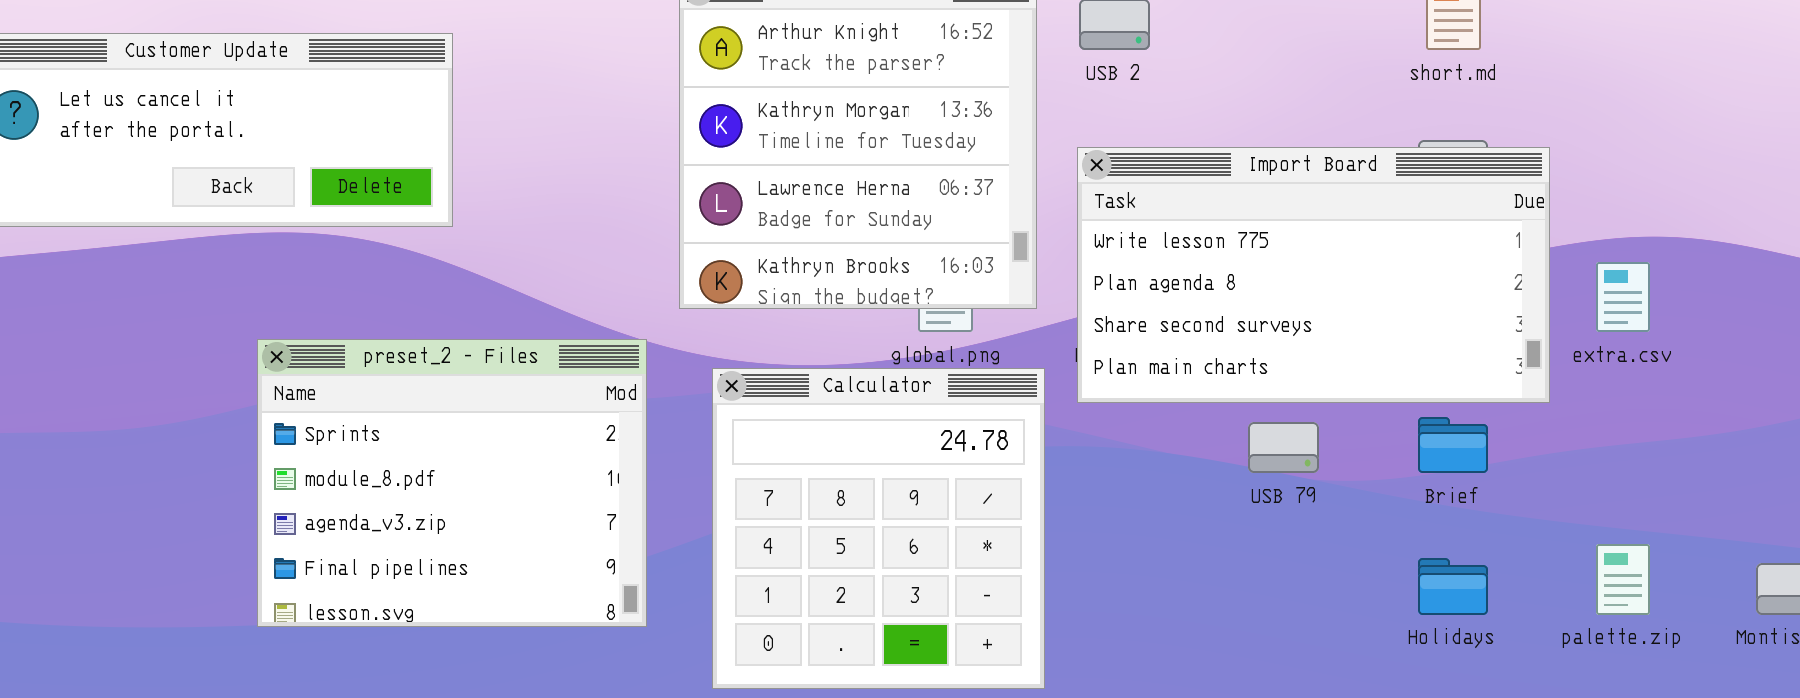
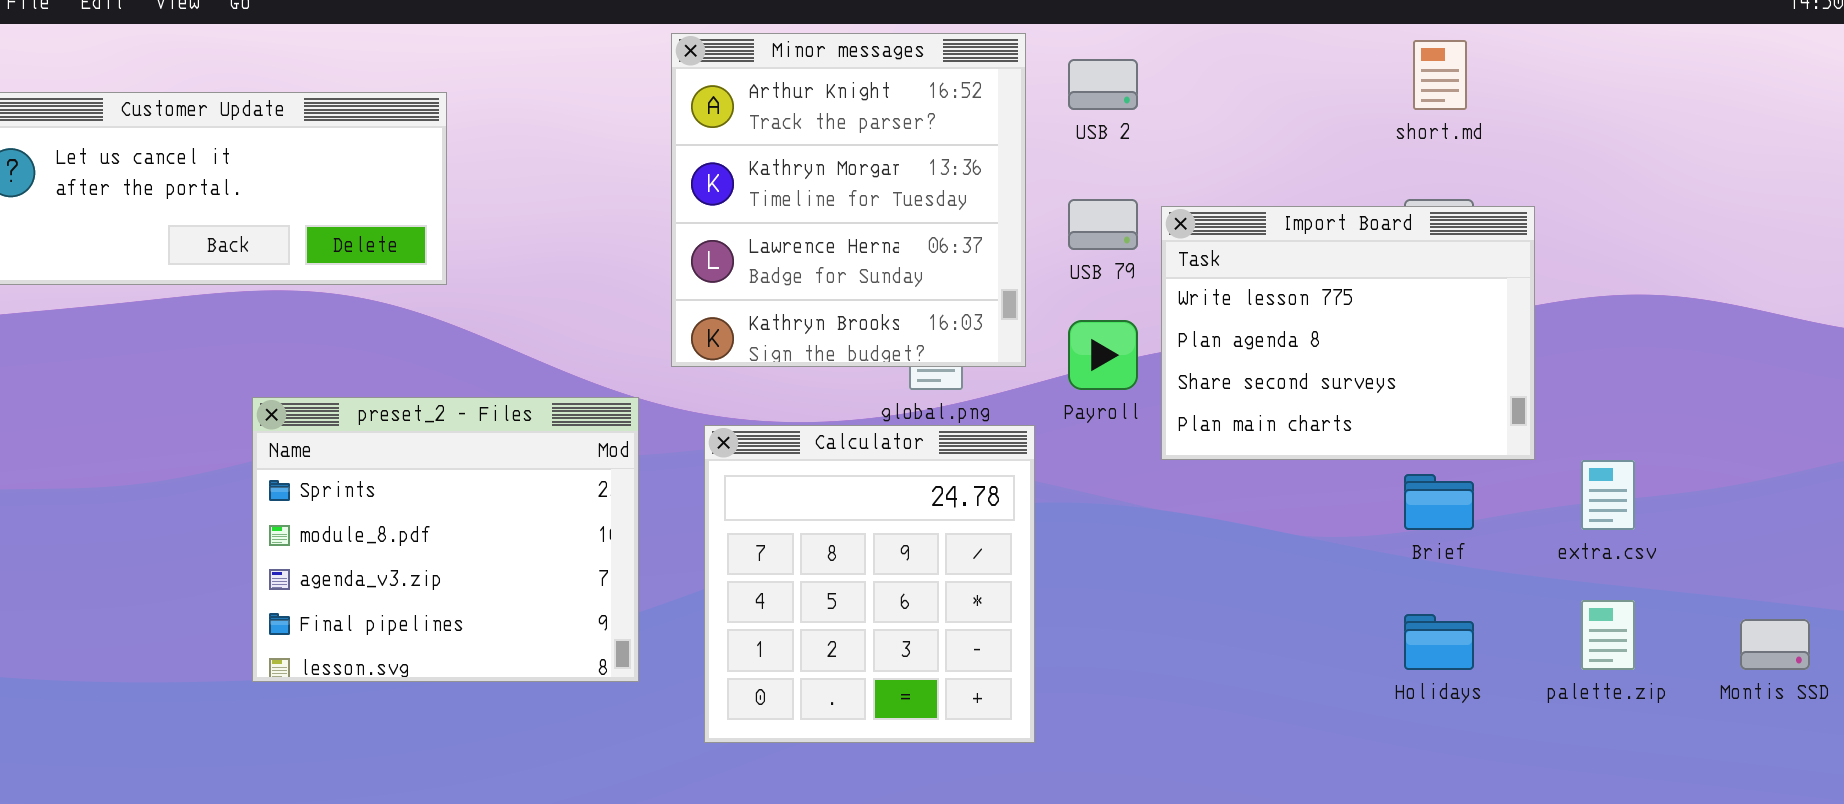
Import Board: [1077,147,1550,403] -> [1161,206,1535,460], resized
extra.csv: [1596,262,1650,332] -> [1581,460,1635,530], moved
USB 79: [1248,422,1319,473] -> [1068,199,1138,250], moved

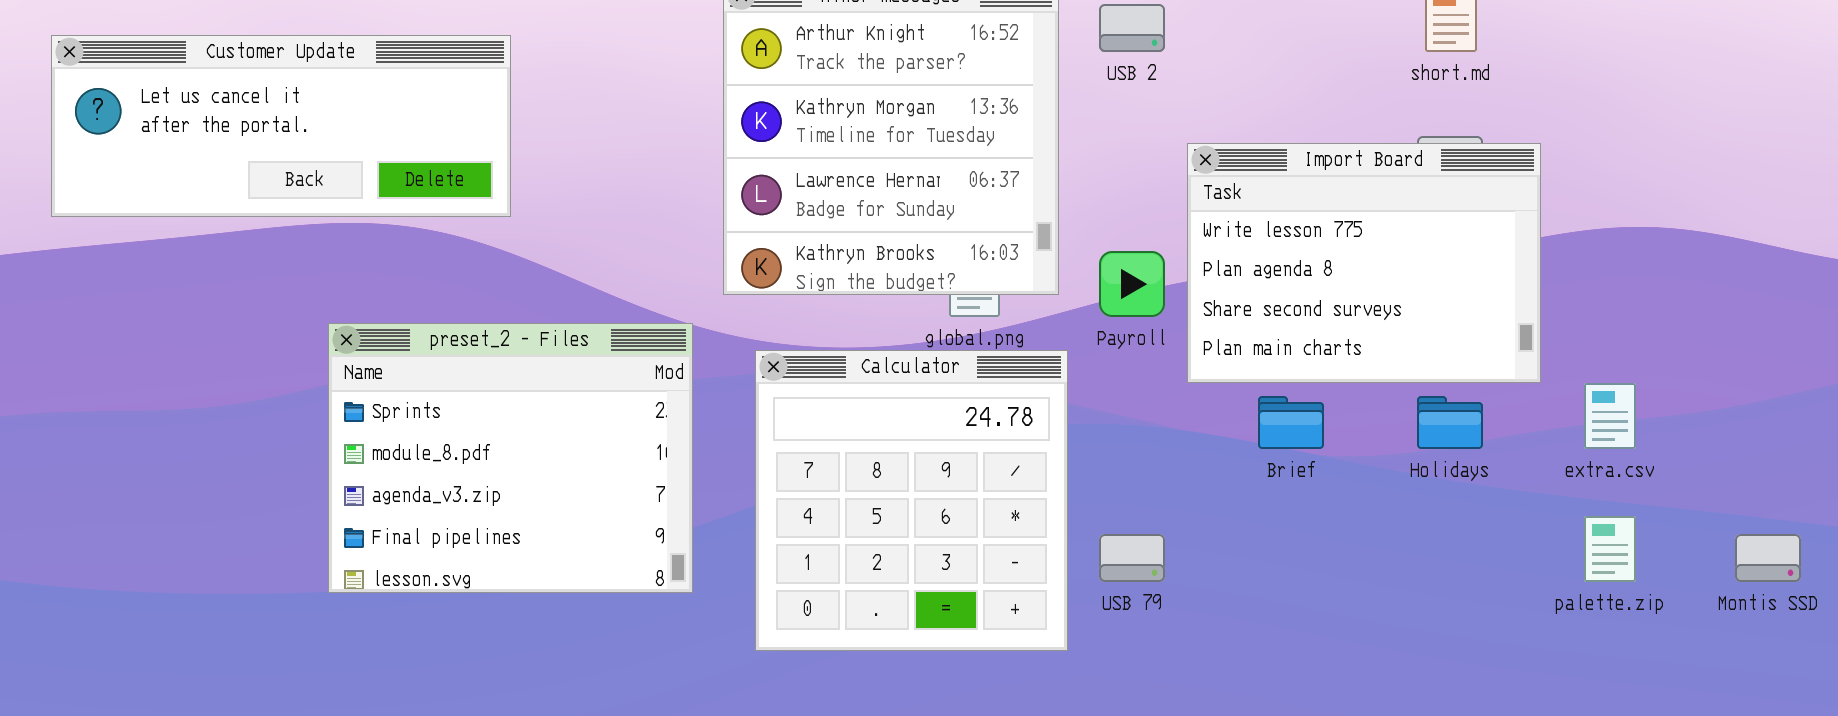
USB 79: [1068,199,1138,250] -> [1099,534,1165,582], moved
Brief: [1404,474,1474,530] -> [1258,396,1324,449], moved
Holidays: [1404,614,1474,670] -> [1417,396,1483,449], moved

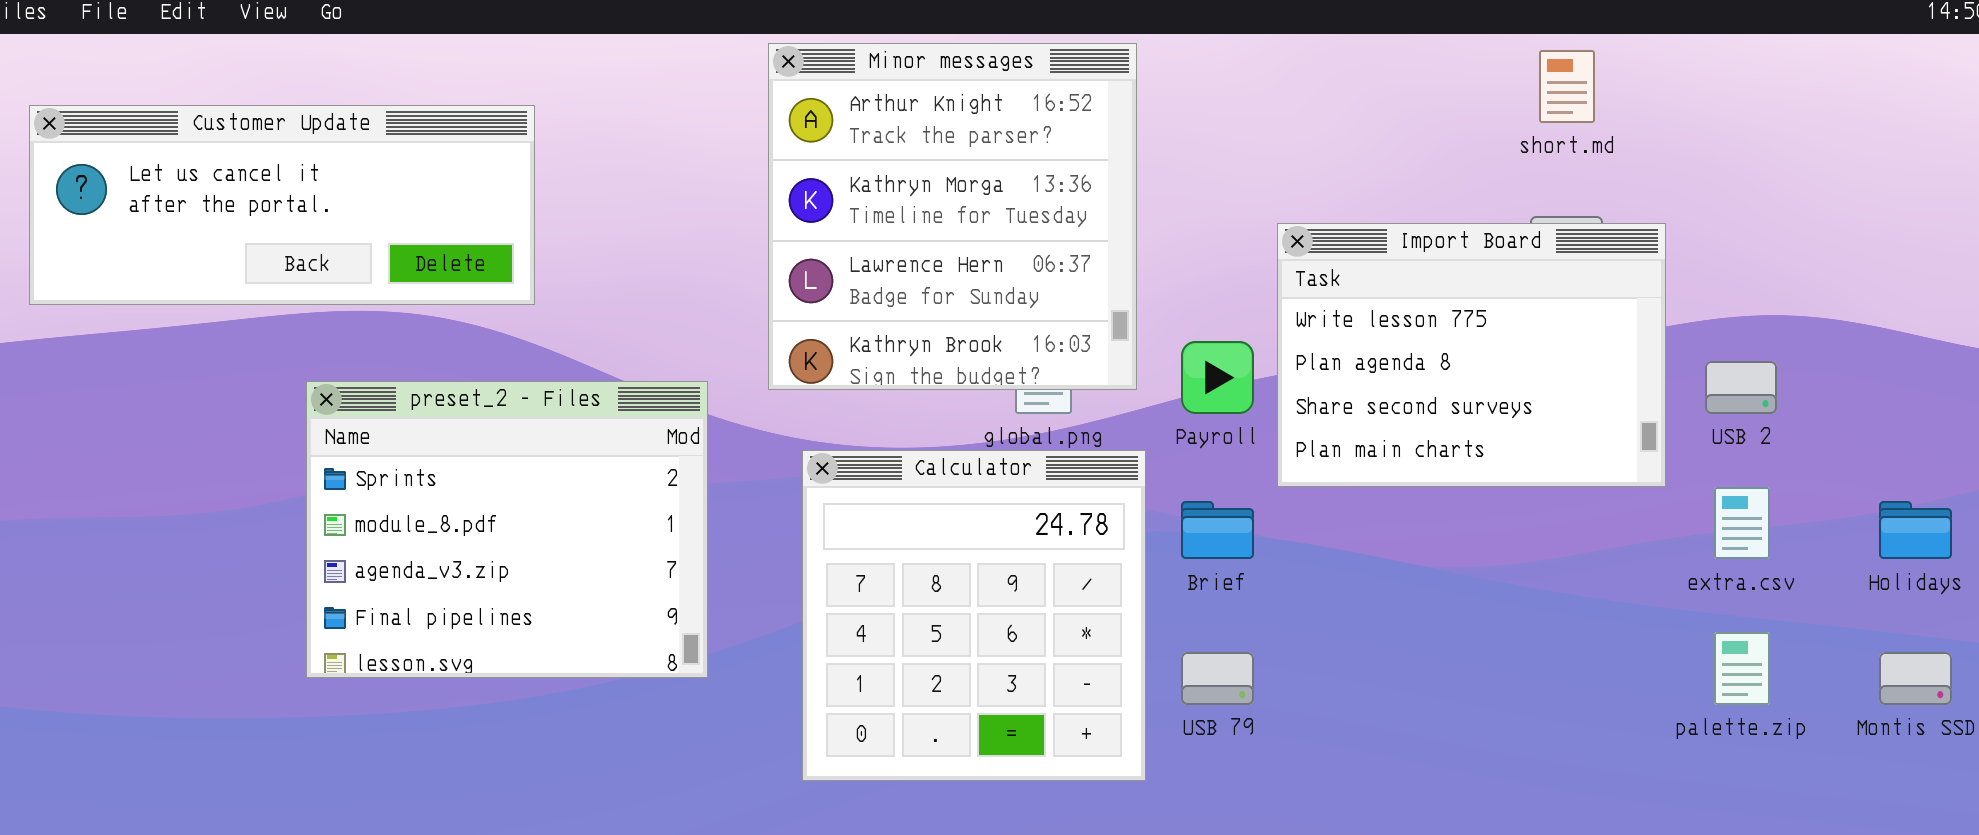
USB 2: [1099,4,1165,52] -> [1705,361,1777,414], moved
preset_2 - Files: [328,323,693,593] -> [306,381,708,678], moved
Brief: [1258,396,1324,449] -> [1181,501,1254,559], moved
Holidays: [1417,396,1483,449] -> [1879,501,1952,559], moved

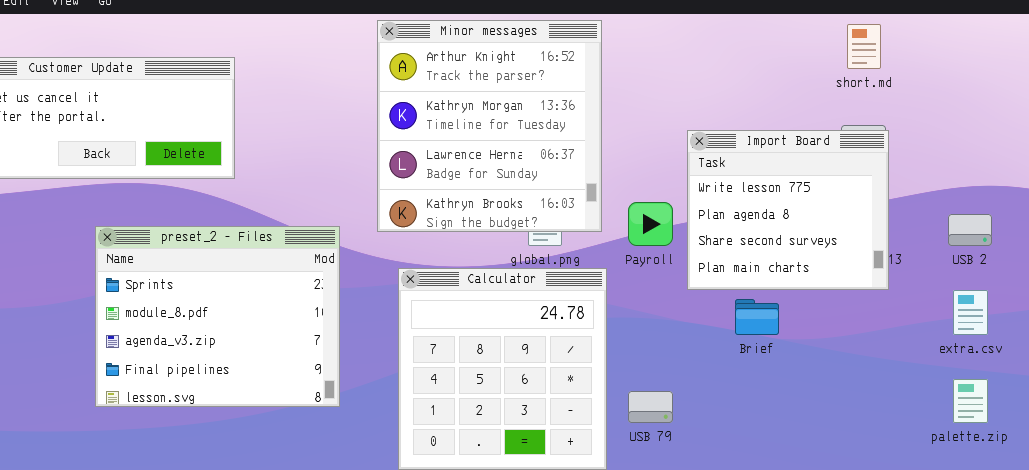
Import Board: [1277,223,1666,487] -> [687,130,889,290], resized
Brief: [1181,501,1254,559] -> [735,299,779,335], moved

